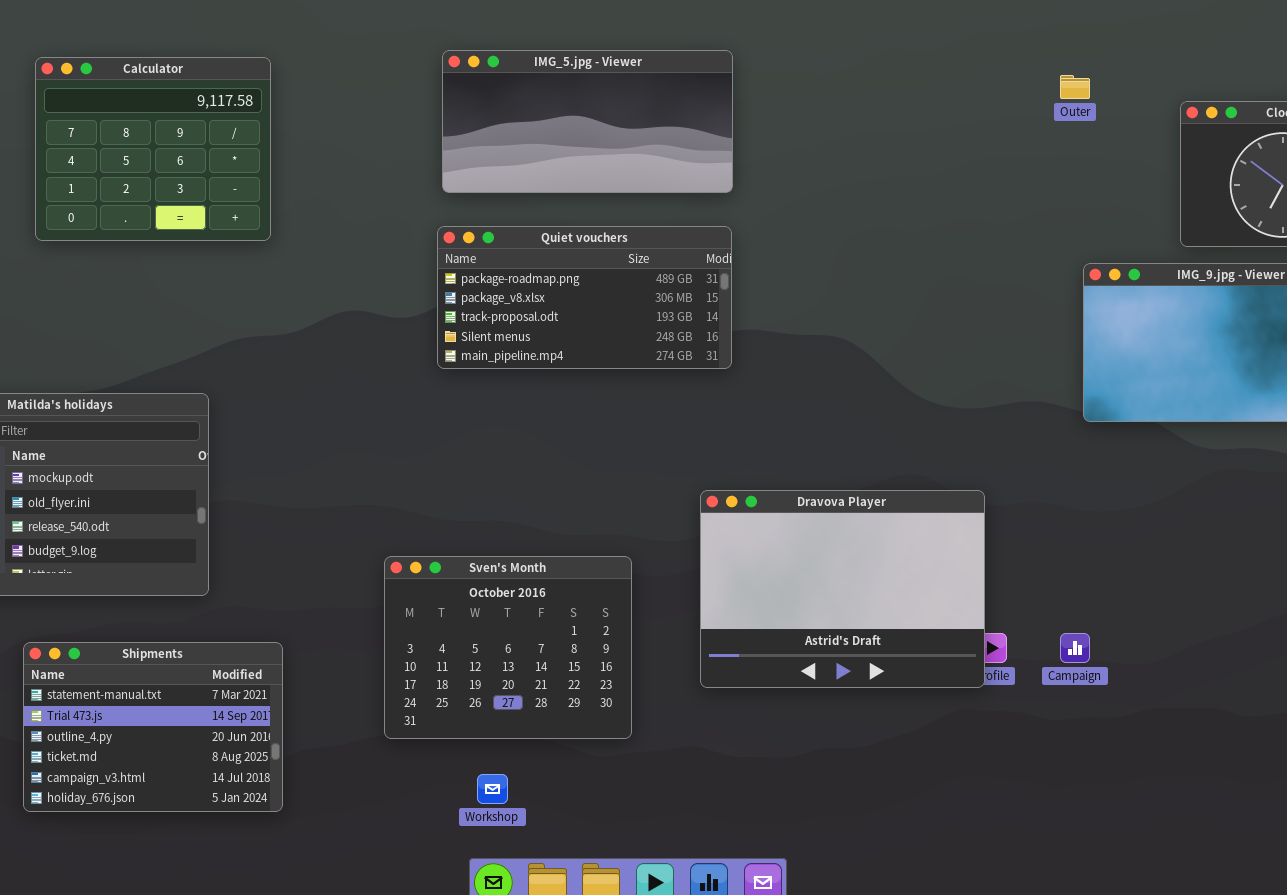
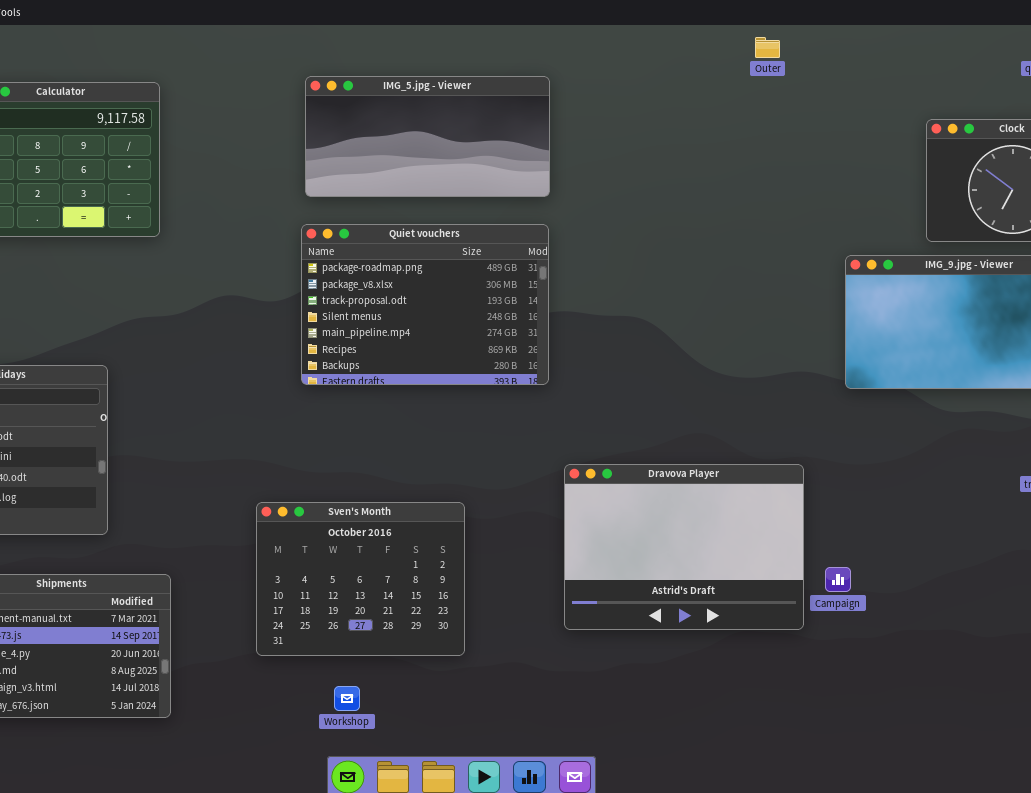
Outer: [1060,75,1090,99] -> [755,37,780,58], moved
Quiet vouchers: [437,226,732,369] -> [301,224,549,385], resized
Dravova Player: [700,490,985,688] -> [564,464,804,630], moved

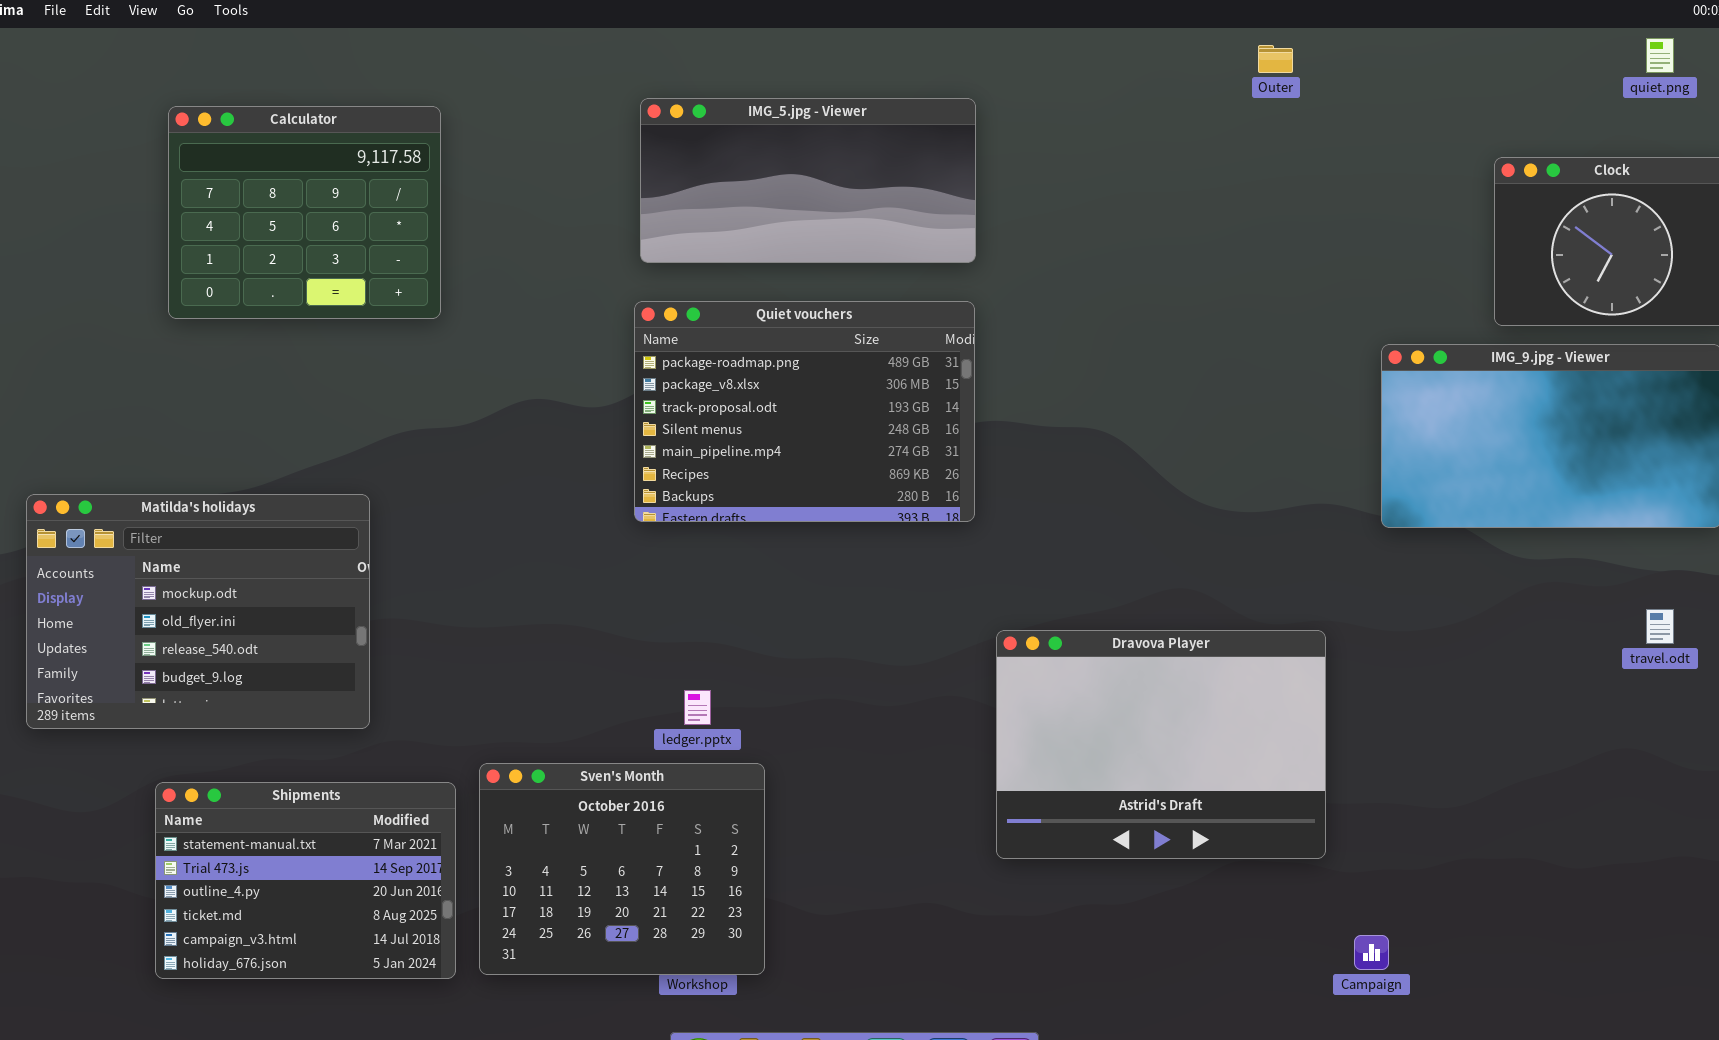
Sven's Month: [256,502,465,656] -> [479,763,765,975], moved
Campaign: [825,567,851,592] -> [1354,935,1389,970], moved

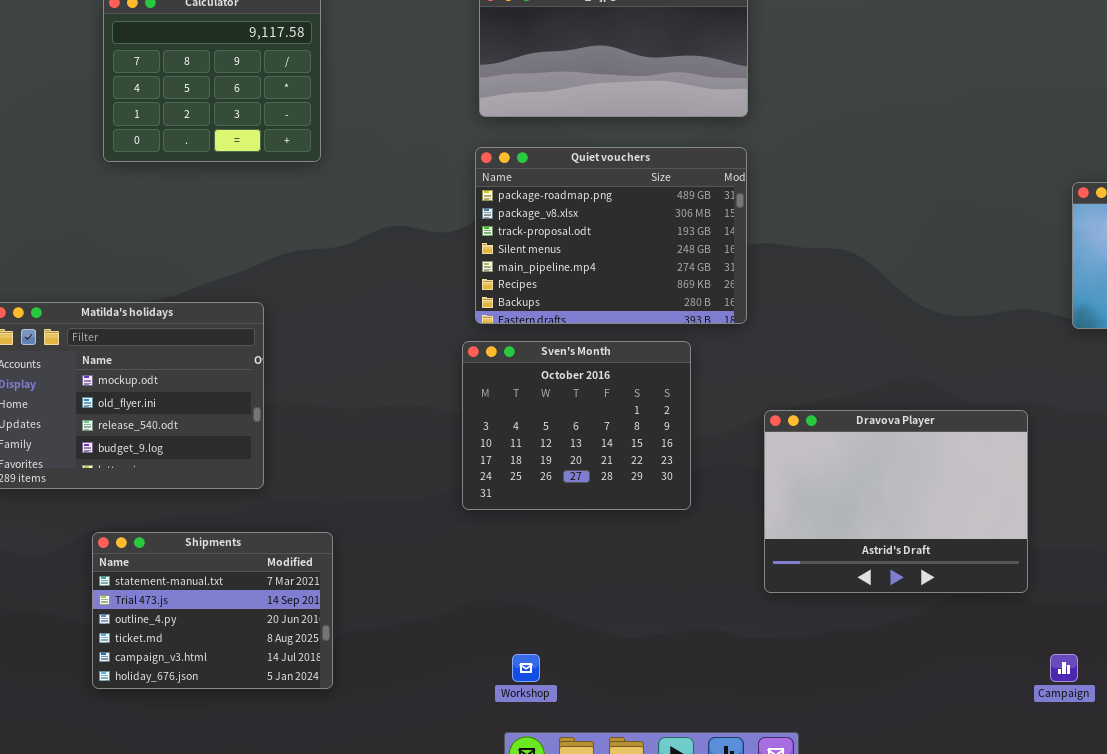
Sven's Month: [479,763,765,975] -> [462,341,691,510], moved

